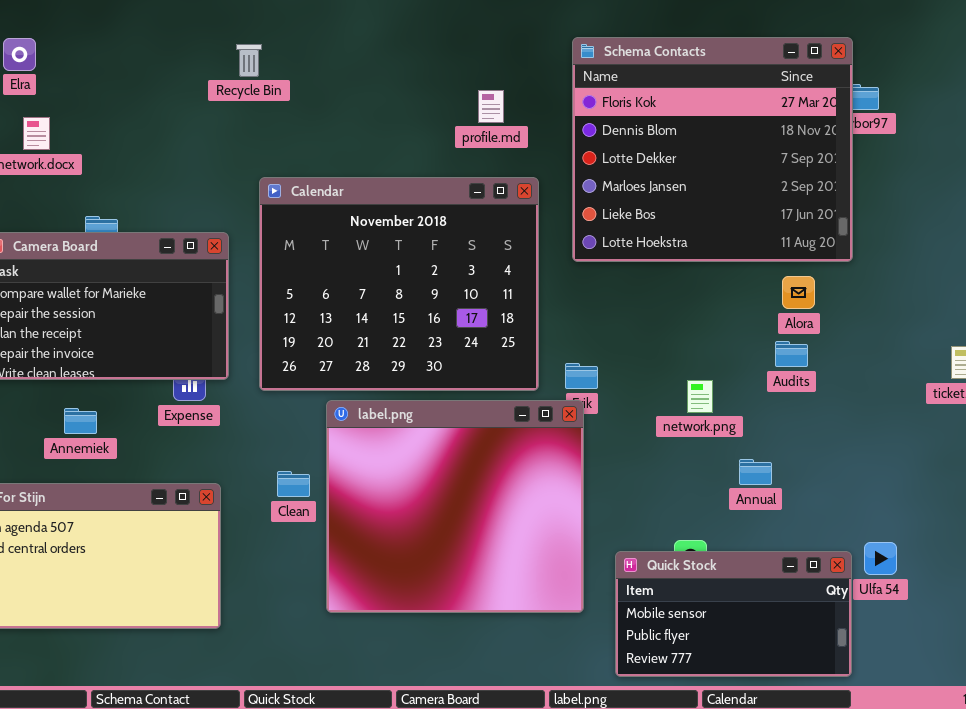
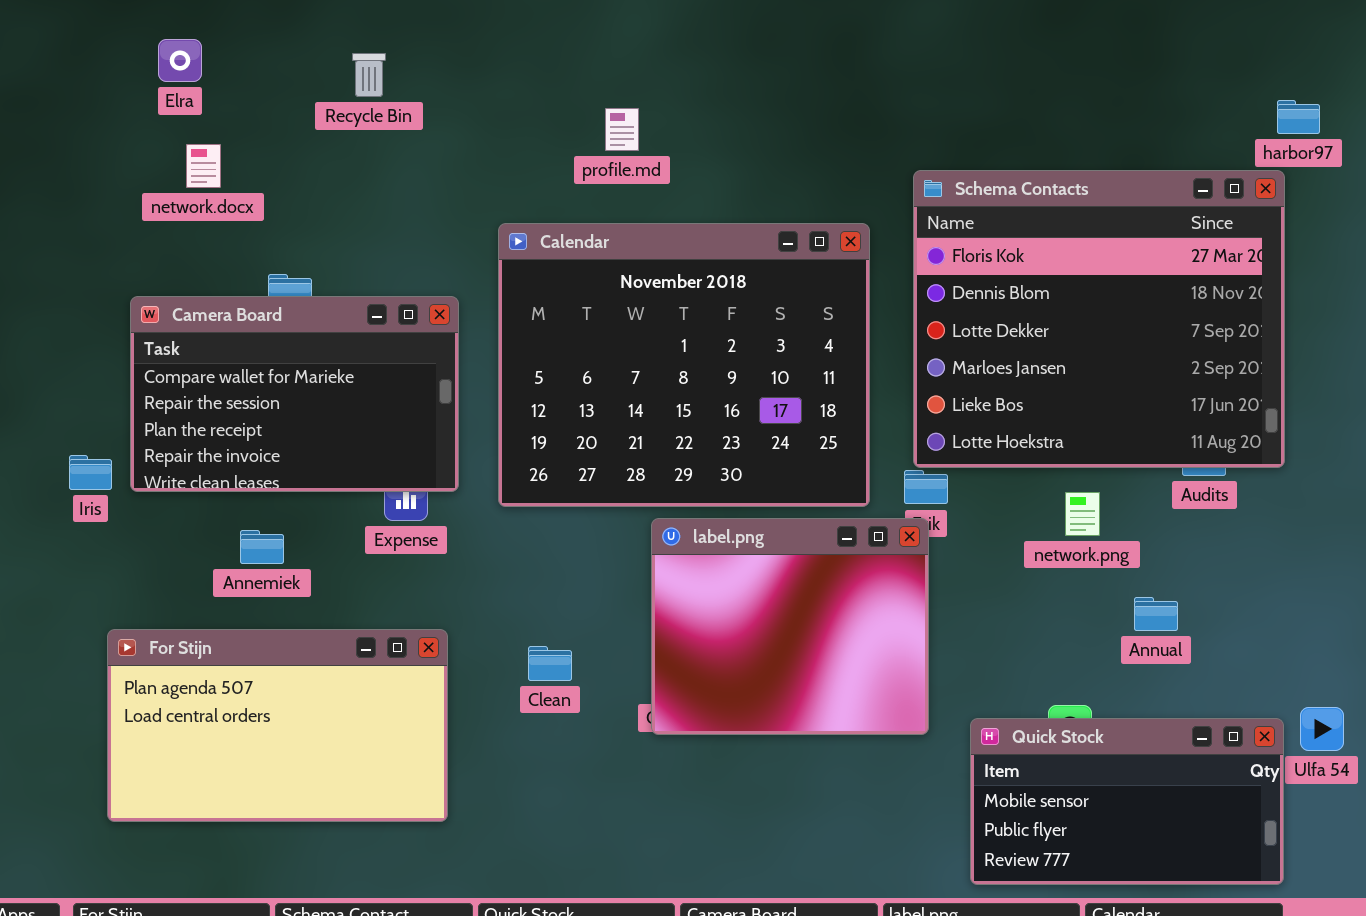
Schema Contacts: [572,37,853,262] -> [913,170,1285,468], moved
Recycle Bin: [236,44,262,77] -> [352,53,386,97], moved
profile.md: [478,90,504,123] -> [605,108,639,151], moved
label.png: [326,400,584,613] -> [651,518,929,735], resized
Clean: [277,471,310,497] -> [528,646,572,681], moved

